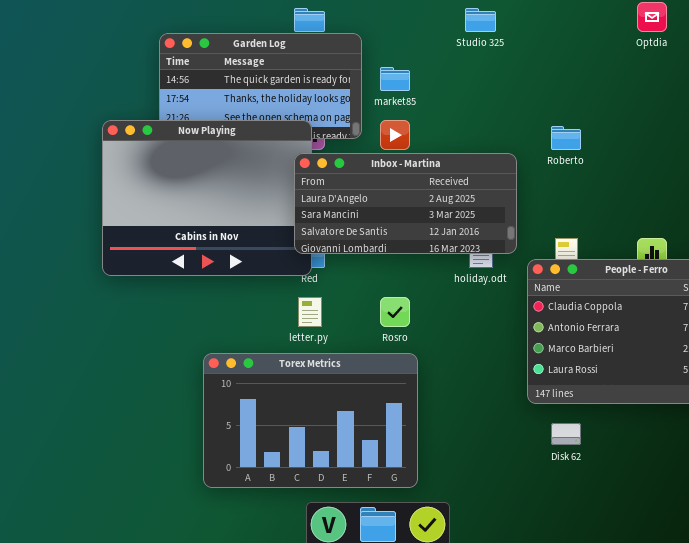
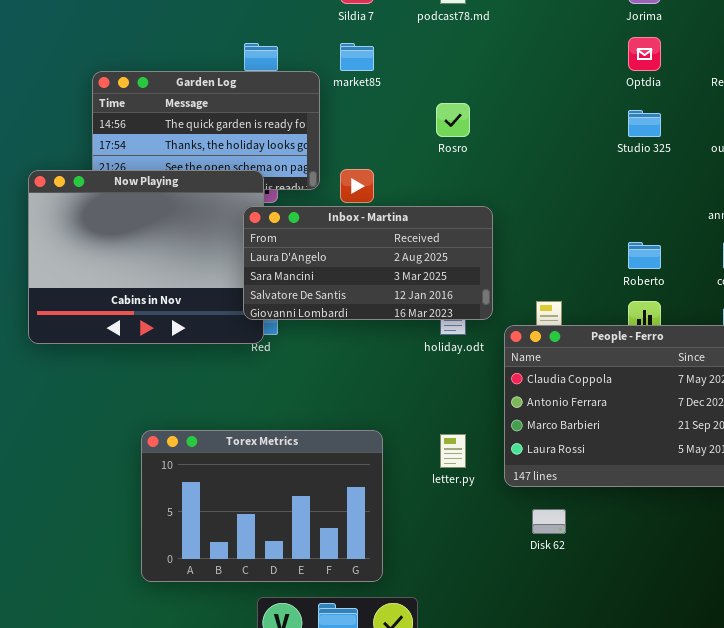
Studio 325: [465,8,496,32] -> [628,110,661,137], moved
market85: [380,67,410,91] -> [340,43,374,71], moved
Roberto: [551,126,581,150] -> [628,242,661,269], moved
letter.py: [298,297,322,327] -> [440,434,466,468], moved
Rosro: [380,297,410,327] -> [436,103,470,137], moved

